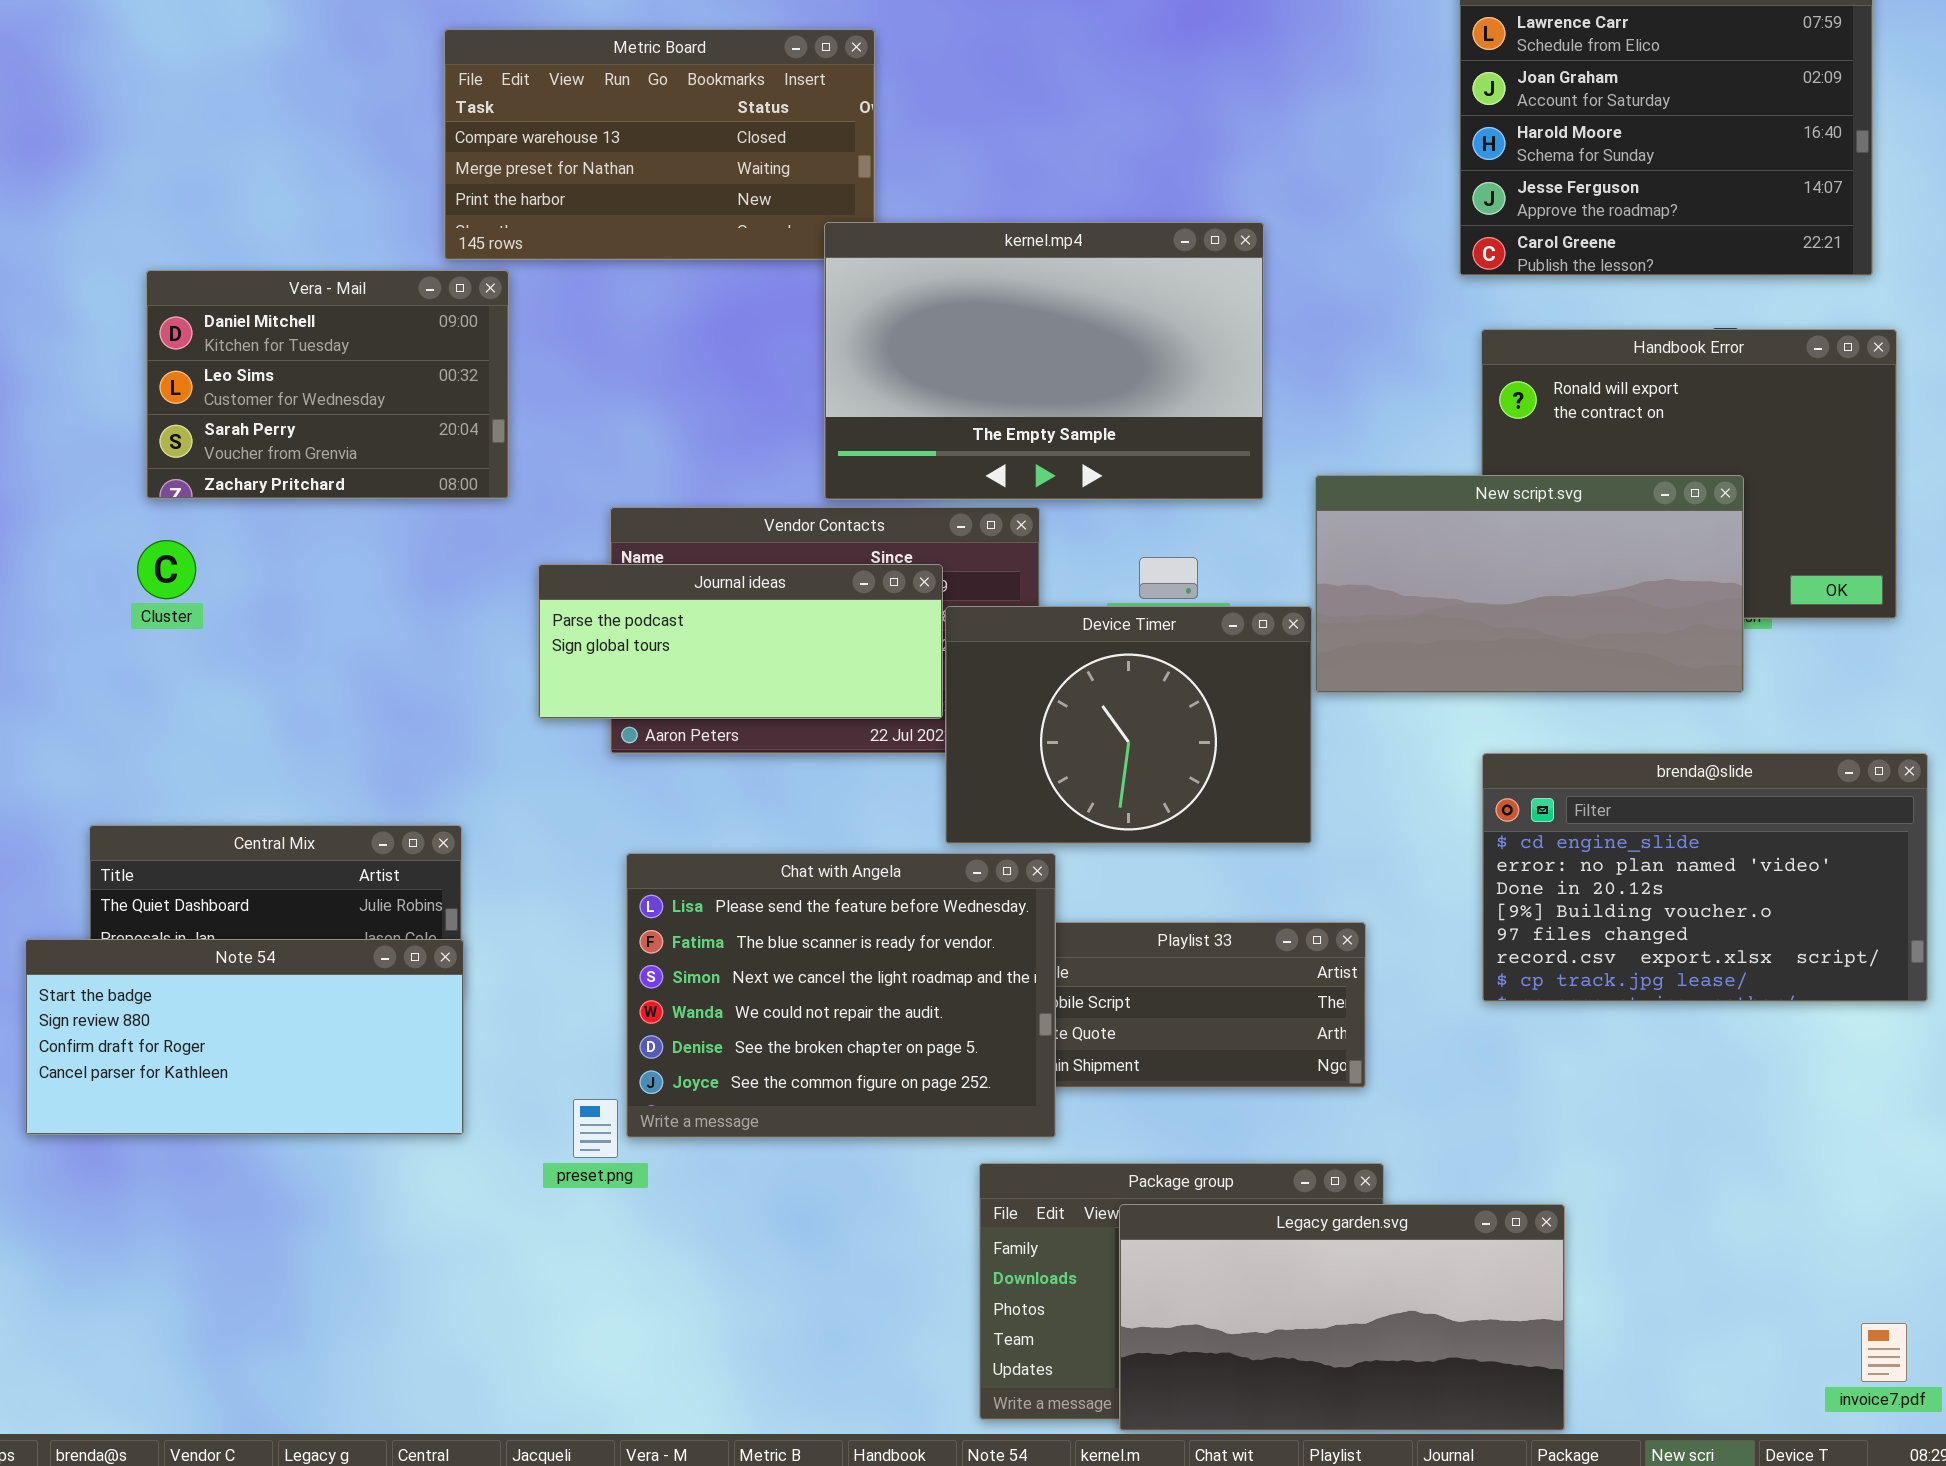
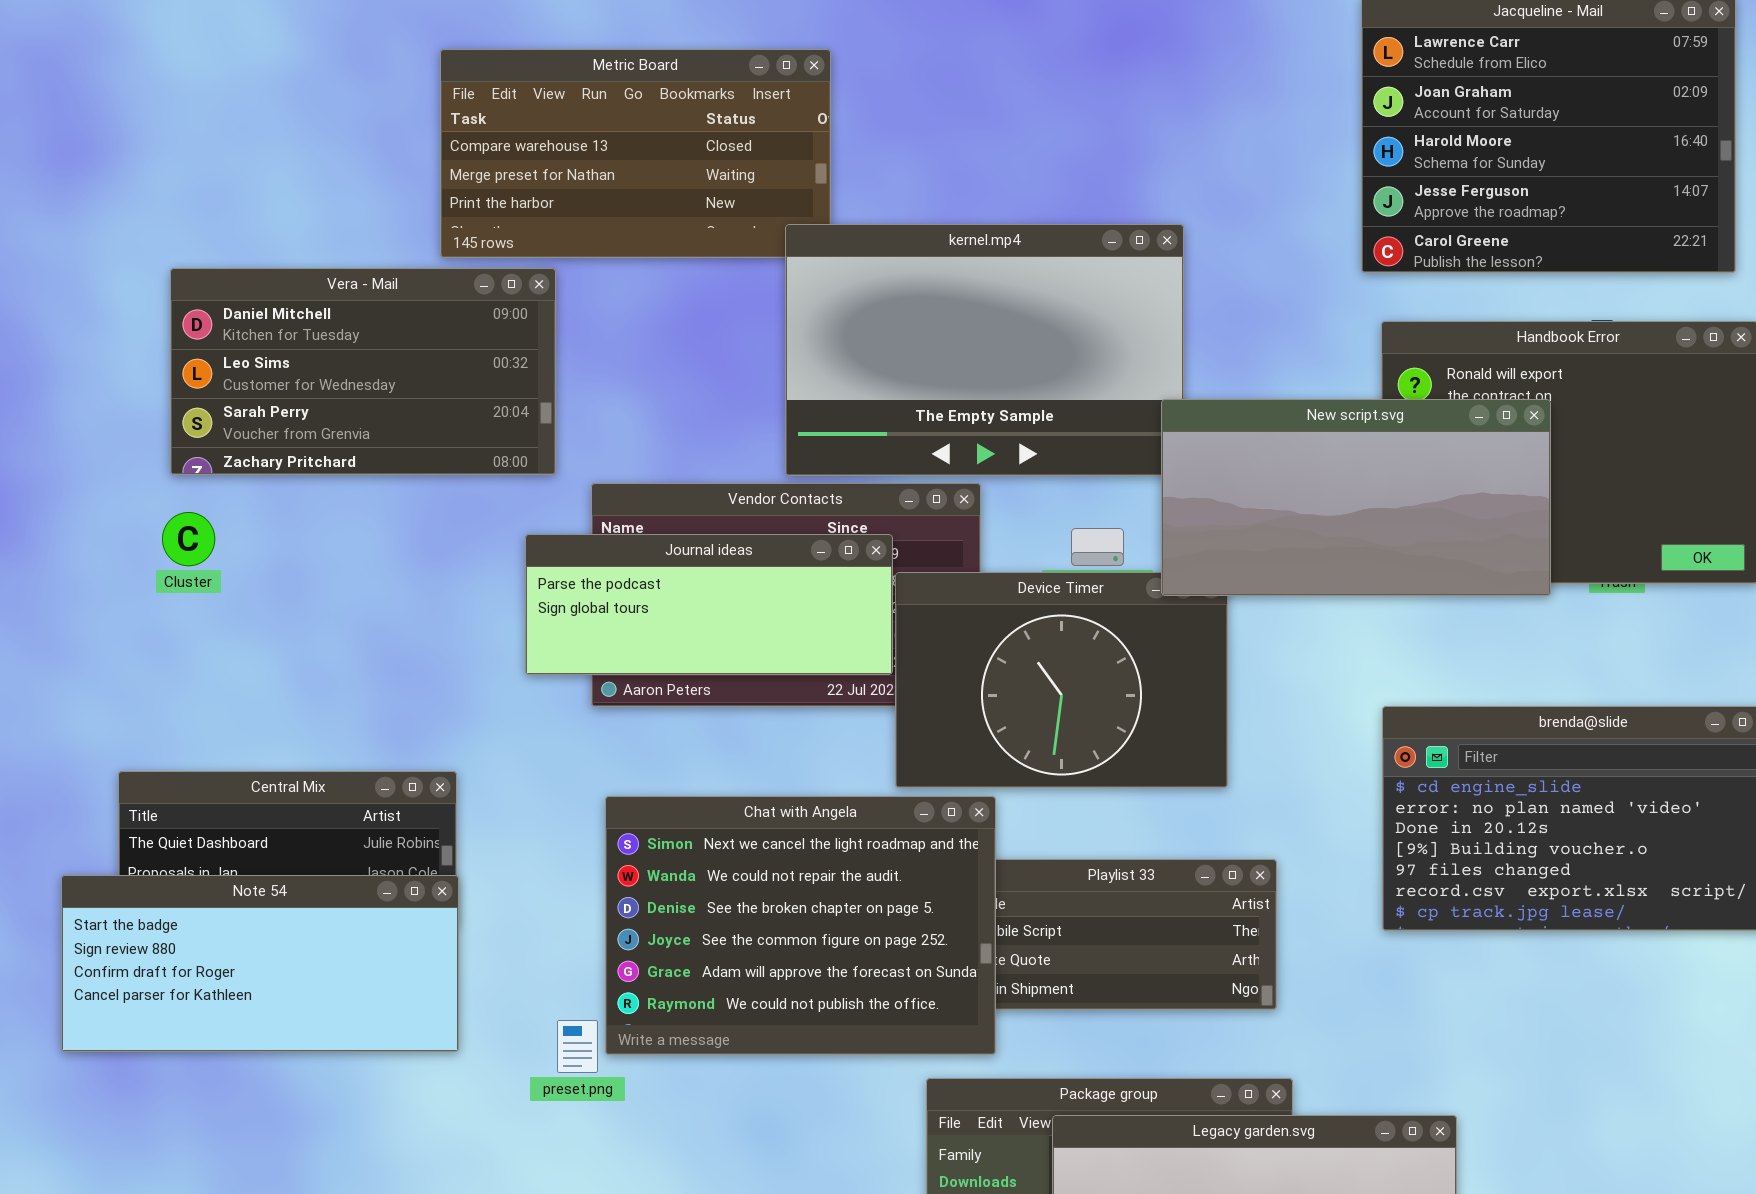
Vera - Mail: [146,270,509,499] -> [170,268,556,475], resized
New script.svg: [1315,475,1744,693] -> [1161,399,1551,596], moved
Chat with Angela: [626,853,1056,1138] -> [605,796,996,1055], scrolled down 2 rows

